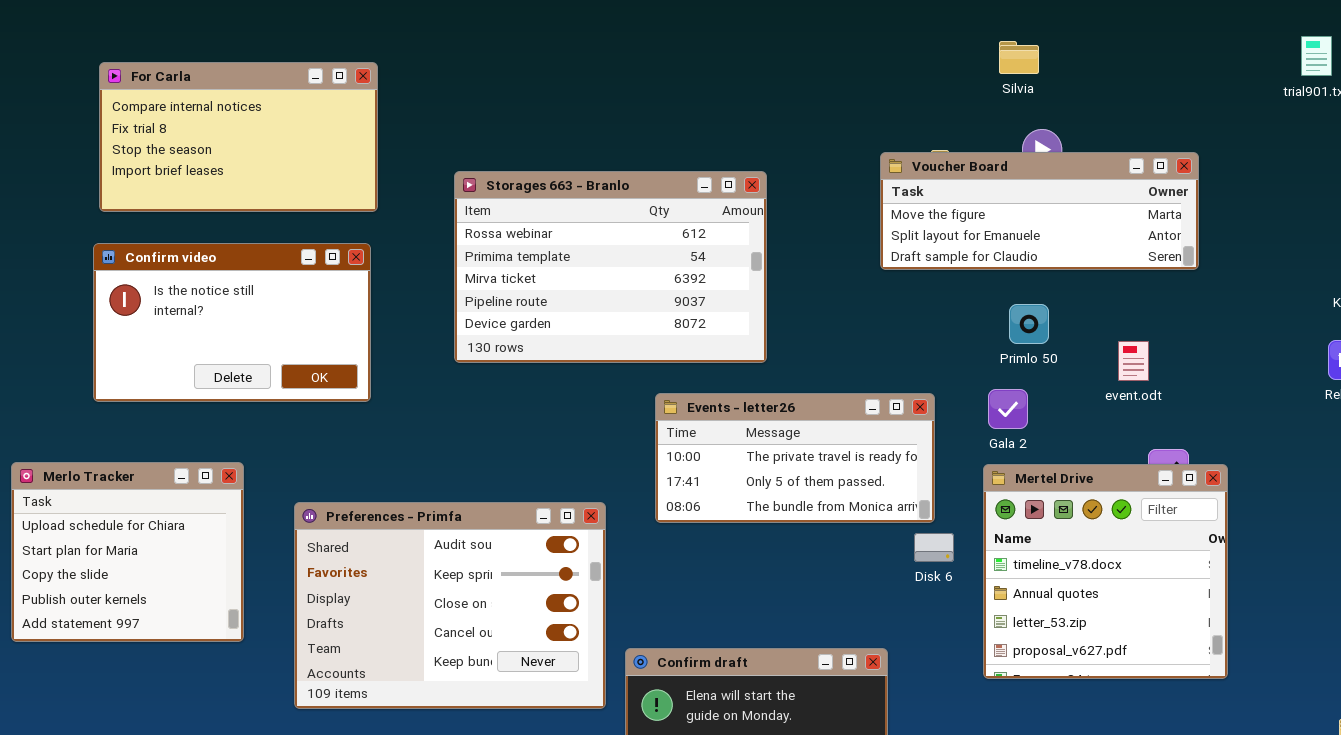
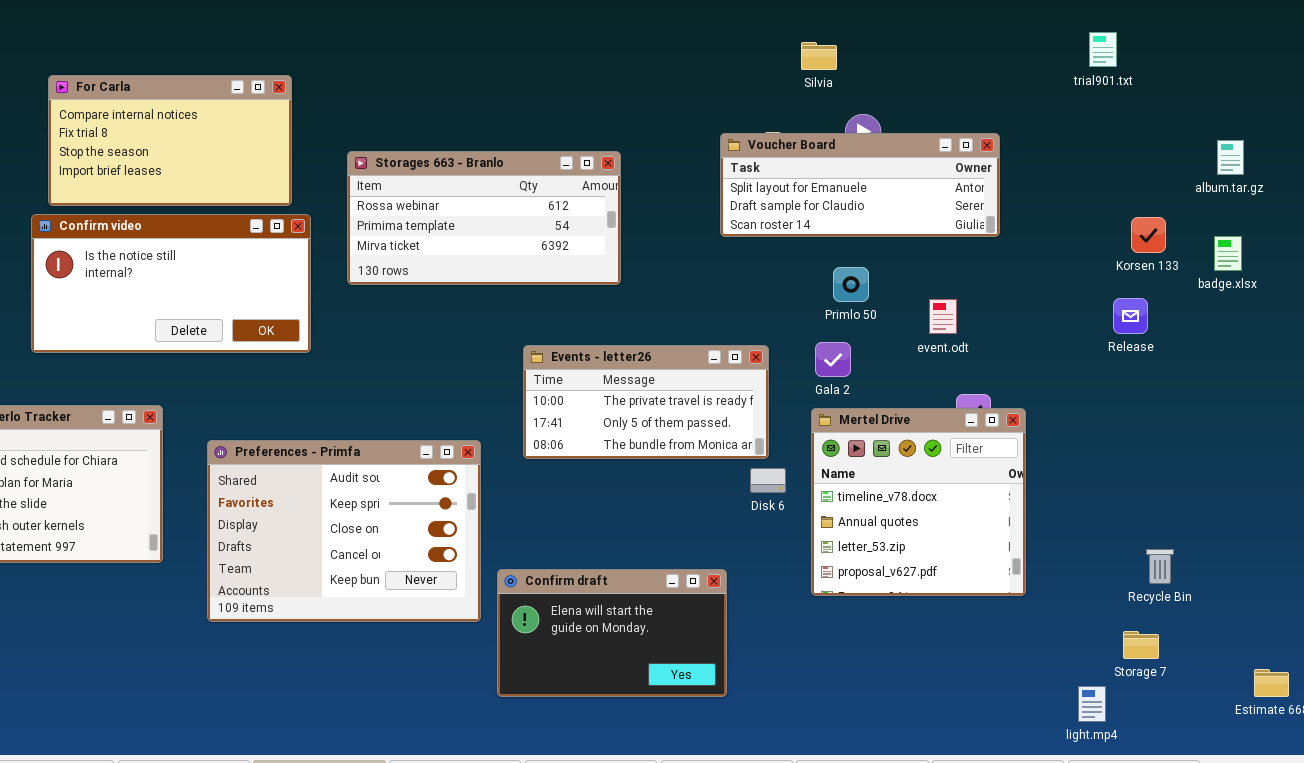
Silvia: [999,41,1039,74] -> [801,42,837,70], moved
For Carla: [99,62,378,212] -> [48,75,292,206], moved
Voucher Board: [880,152,1199,270] -> [720,133,1000,237], scrolled down 1 row
Storages 663 - Branlo: [454,171,767,363] -> [347,151,621,285], resized
Confirm video: [93,243,371,402] -> [31,214,311,353], resized

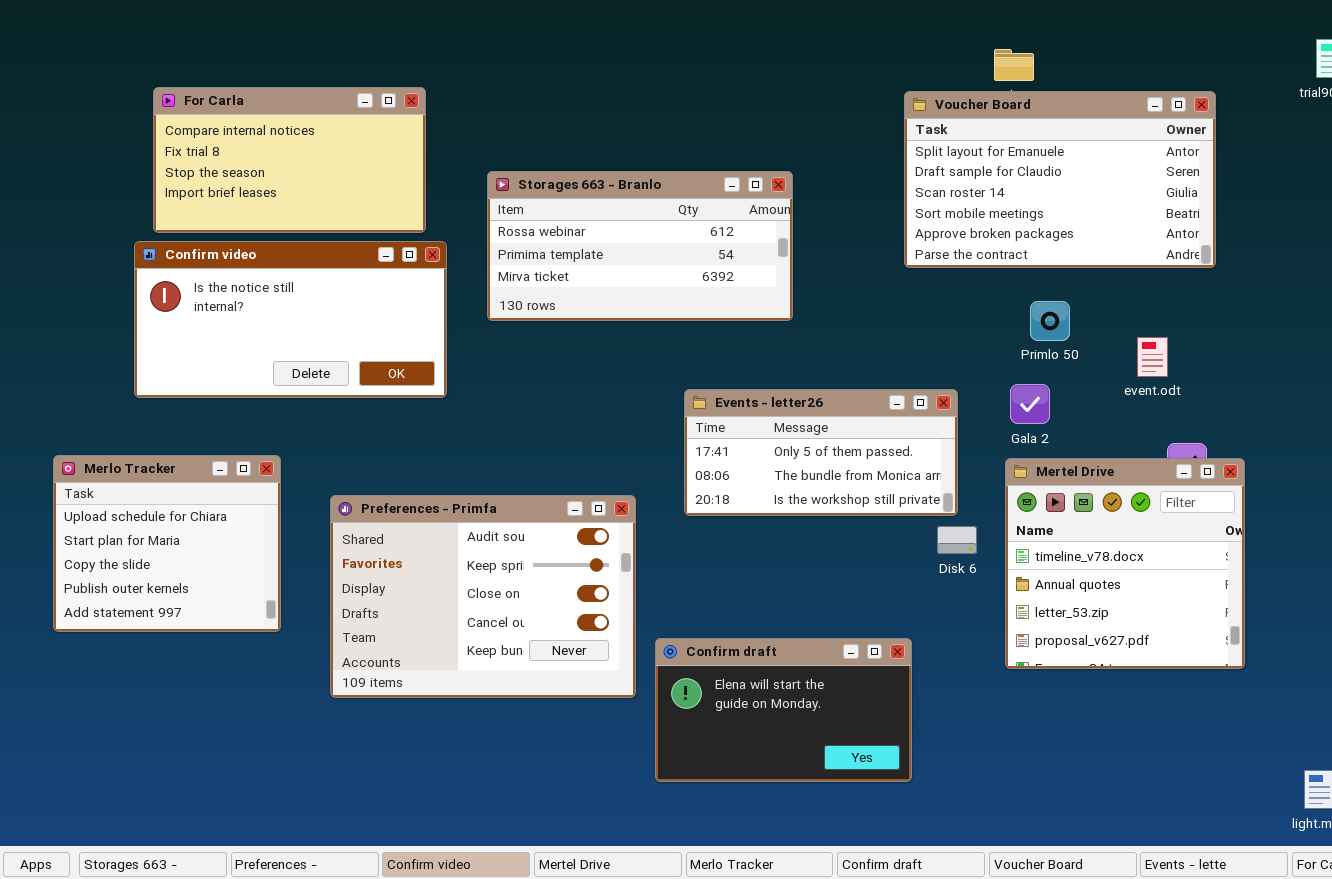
Voucher Board: [720,133,1000,237] -> [904,91,1216,268], resized
Events - letter26: [523,345,769,459] -> [684,389,958,516], scrolled down 1 row

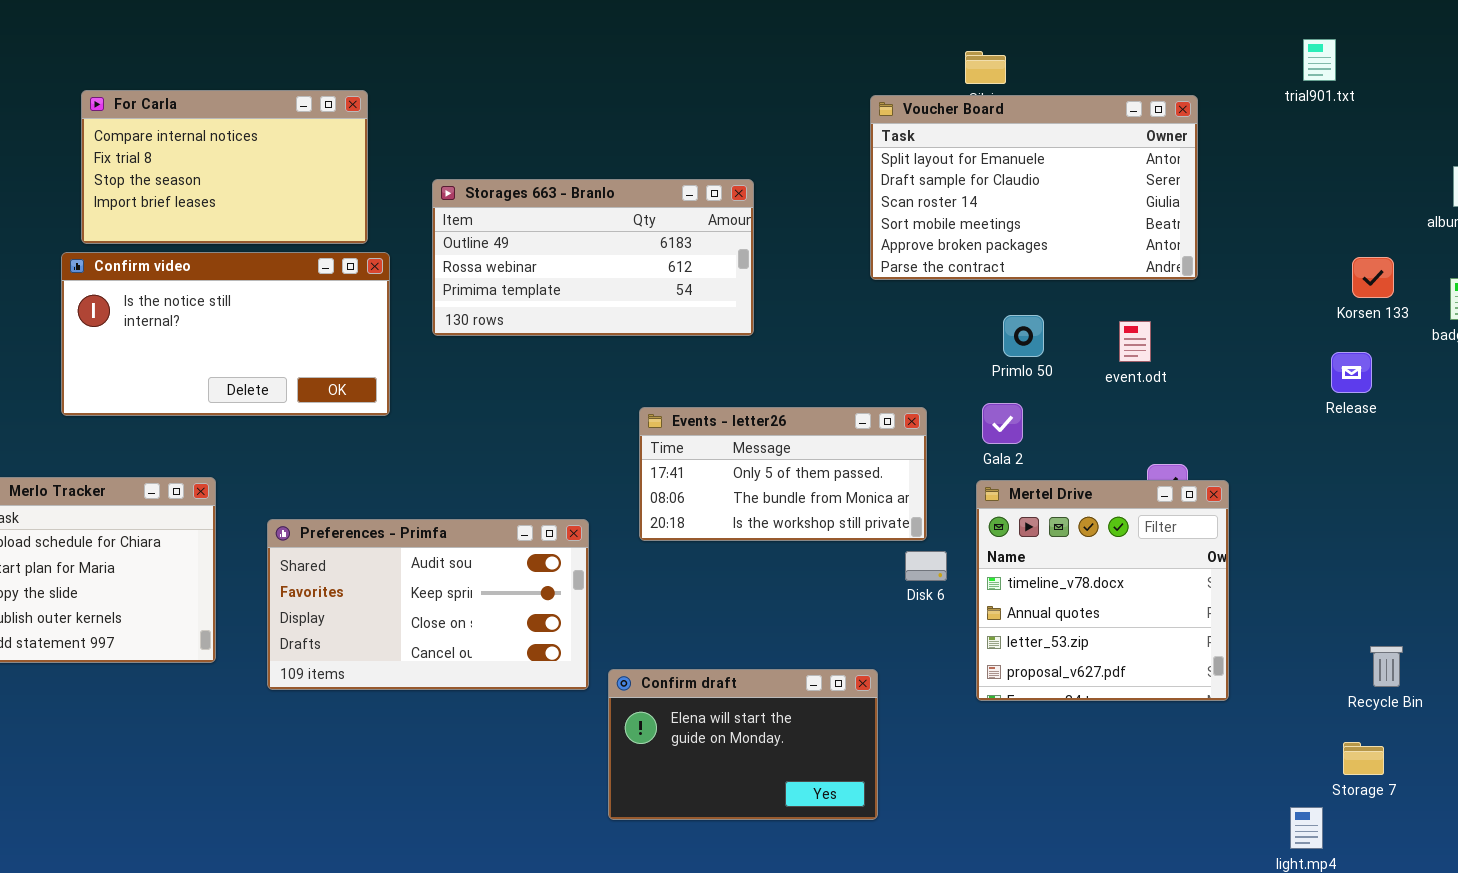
Storages 663 - Branlo: [487,171,793,321] -> [432,179,754,336], scrolled up 1 row
event.odt: [1137,337,1168,377] -> [1119,321,1151,362], moved
Preferences - Primfa: [330,495,636,698] -> [267,519,589,690], resized

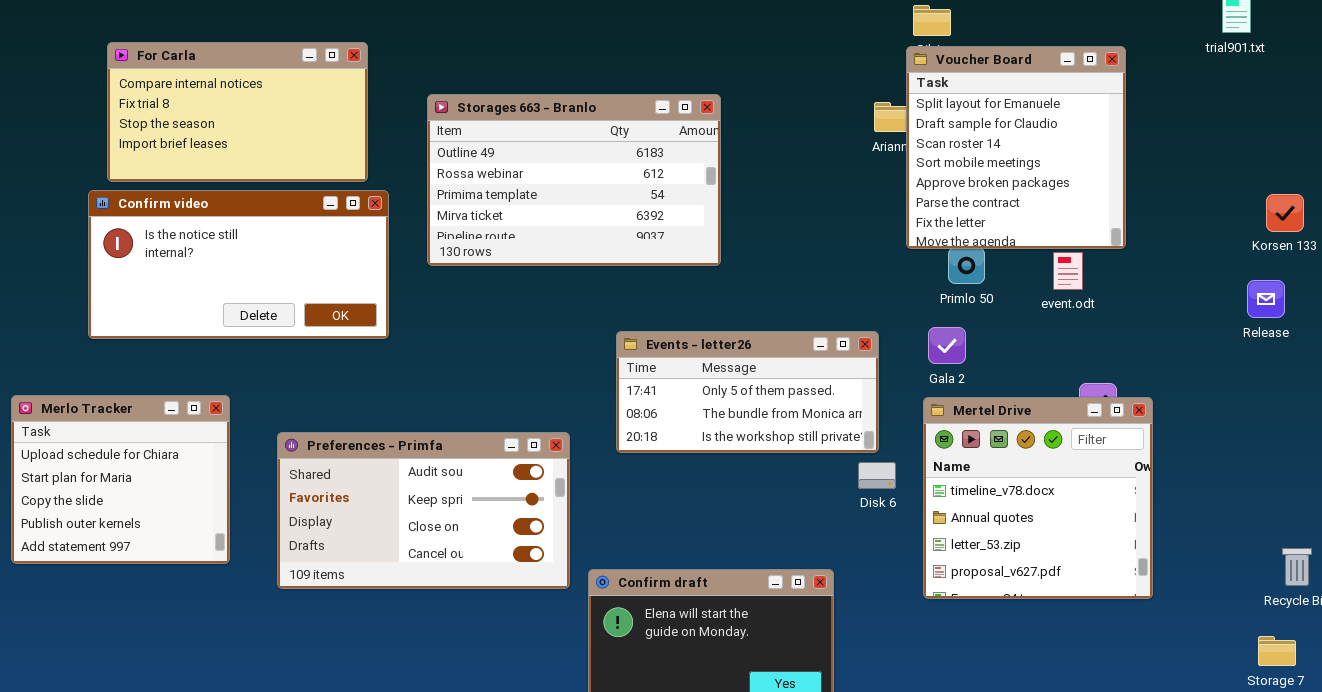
Voucher Board: [870,95,1198,280] -> [906,46,1126,249], resized
Storages 663 - Branlo: [432,179,754,336] -> [427,94,721,266], resized

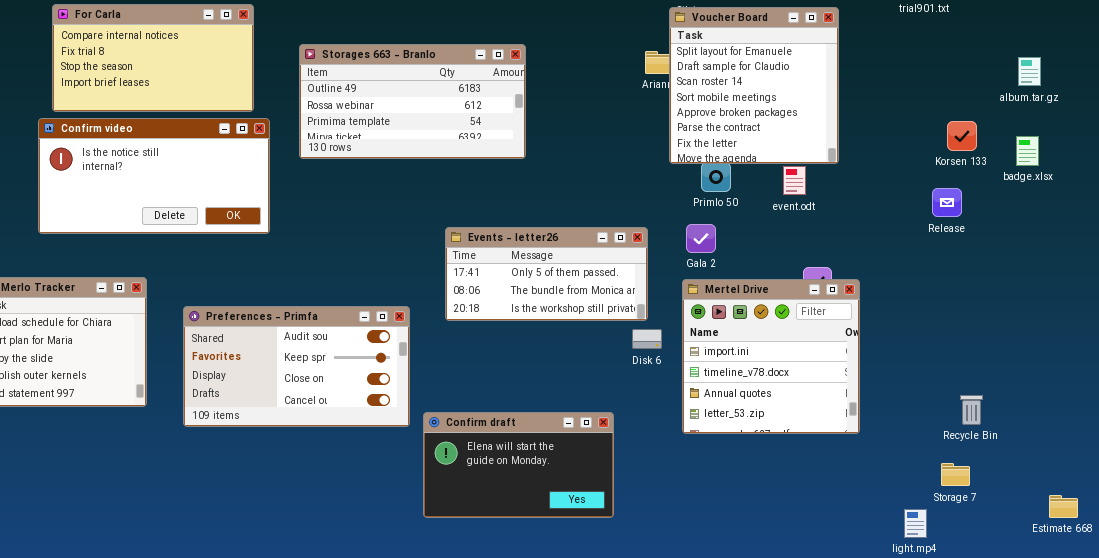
Storages 663 - Branlo: [427,94,721,266] -> [299,44,526,159], resized
Mertel Drive: [923,397,1153,599] -> [682,279,860,434], scrolled up 1 row

